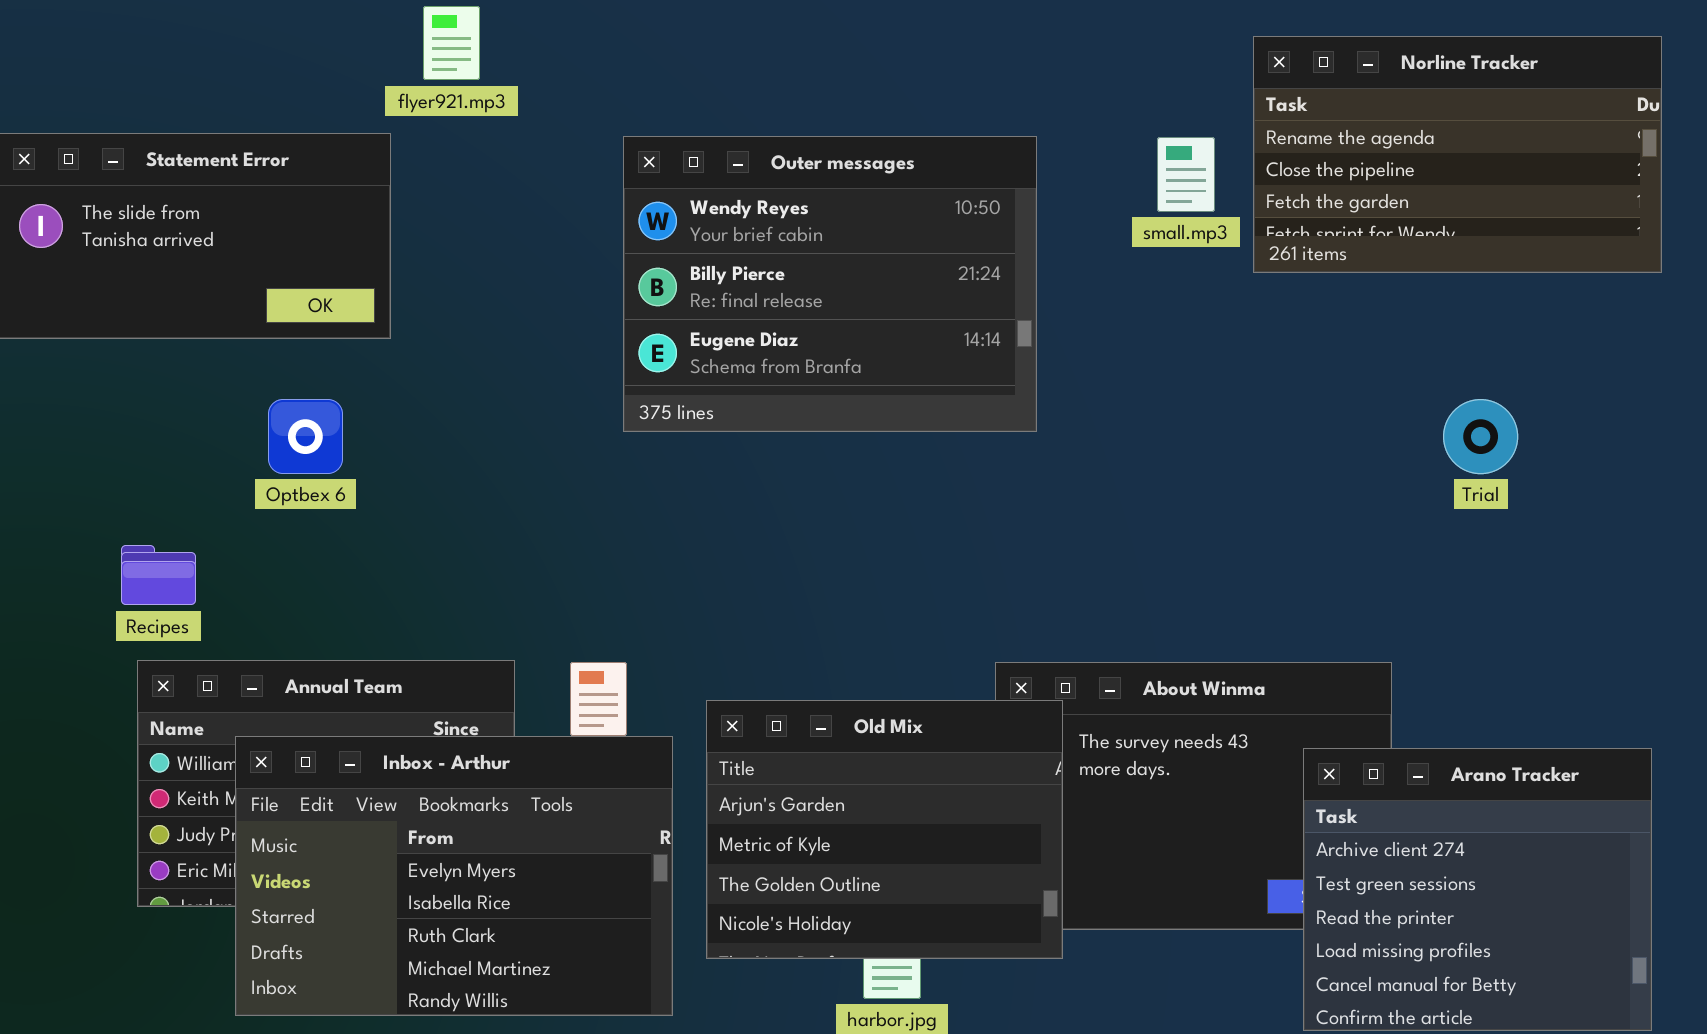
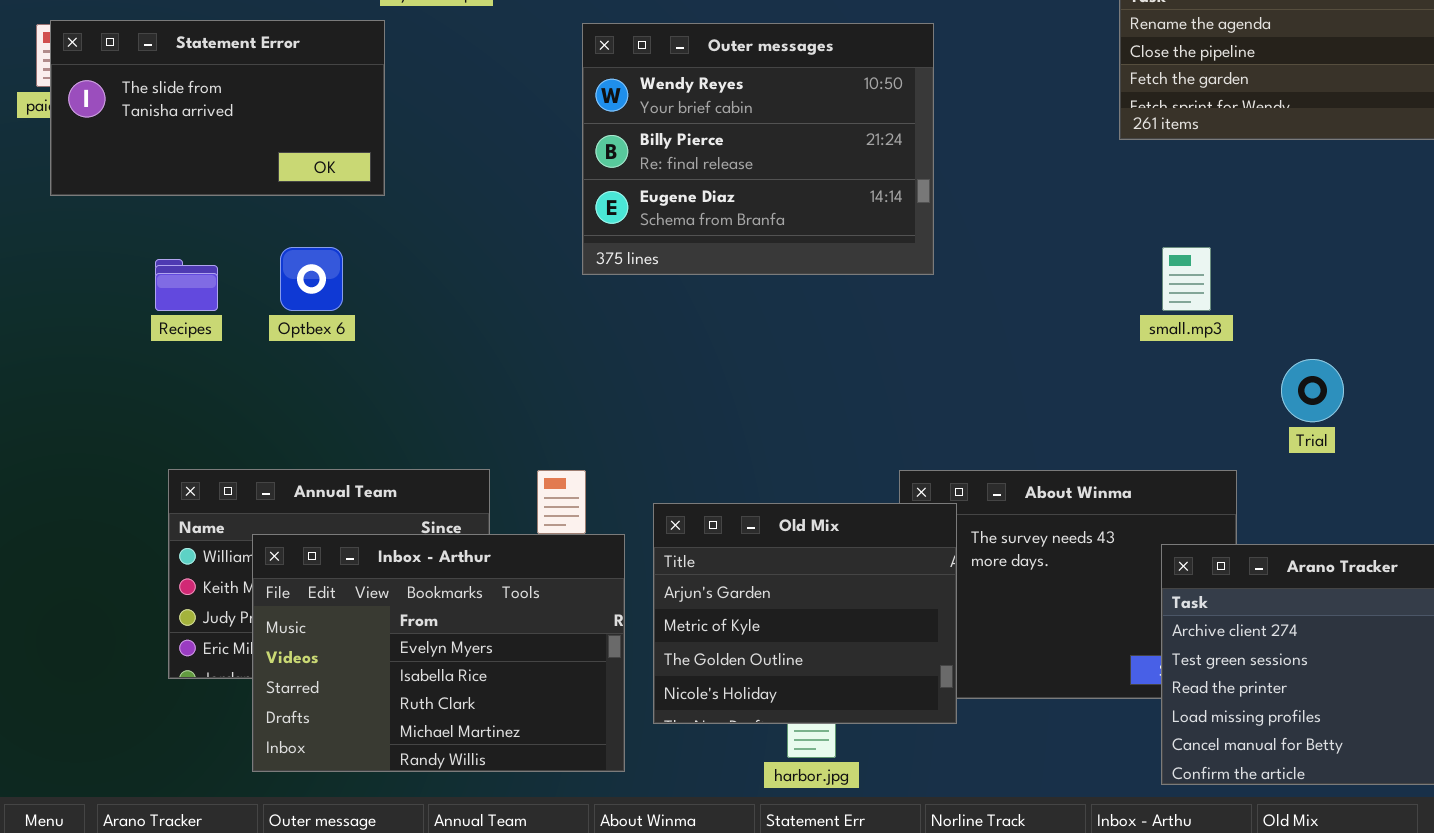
small.mp3: [1157,137,1215,212] -> [1162,247,1211,311], moved
Trial: [1443,399,1518,474] -> [1281,359,1344,422], moved
Recipes: [121,545,196,605] -> [155,259,218,311], moved

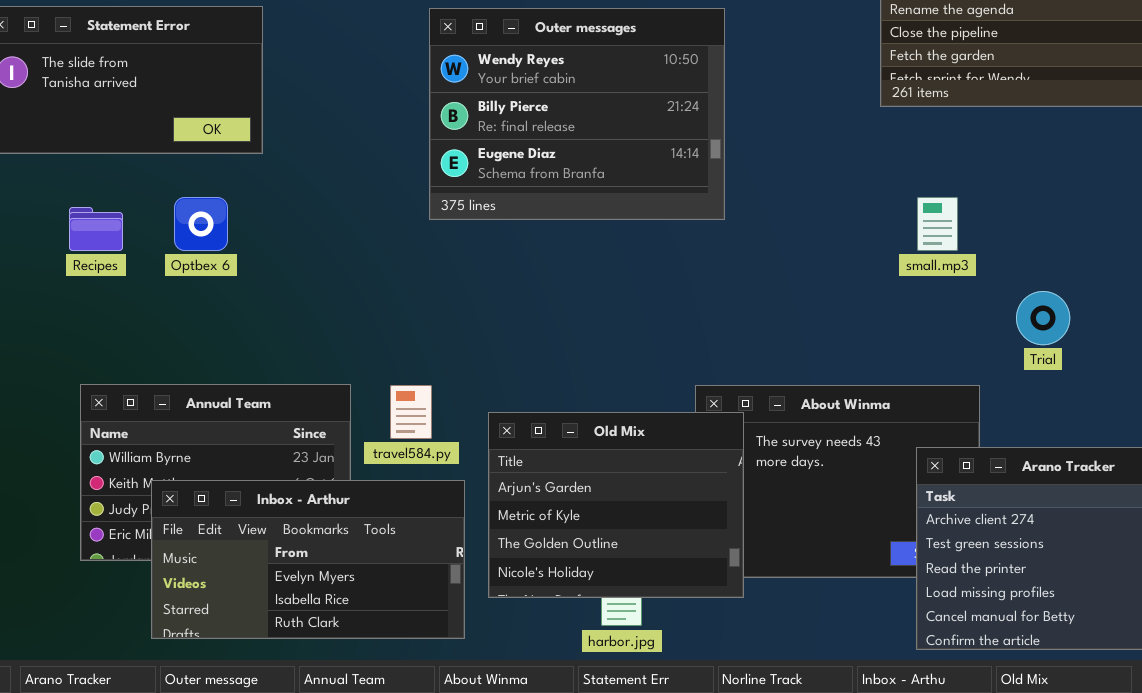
Inbox - Arthur: [252,534,625,772] -> [151,480,465,639], resized

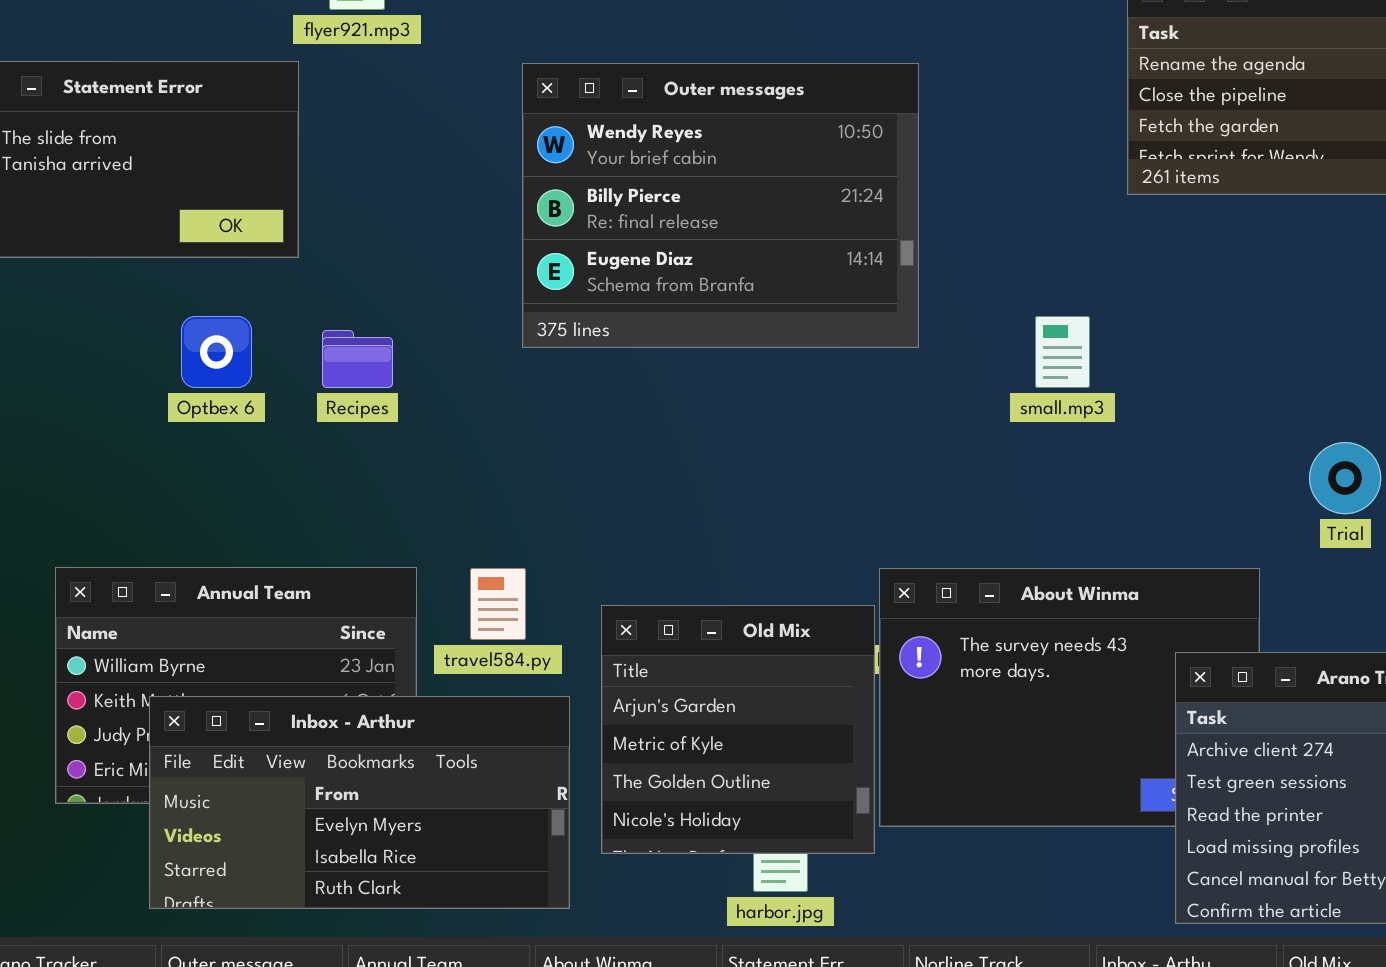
small.mp3: [917,197,958,251] -> [1035,316,1090,388], moved
Recipes: [69,207,123,251] -> [322,330,393,388], moved
Old Mix: [488,412,744,598] -> [601,605,875,854], resized

